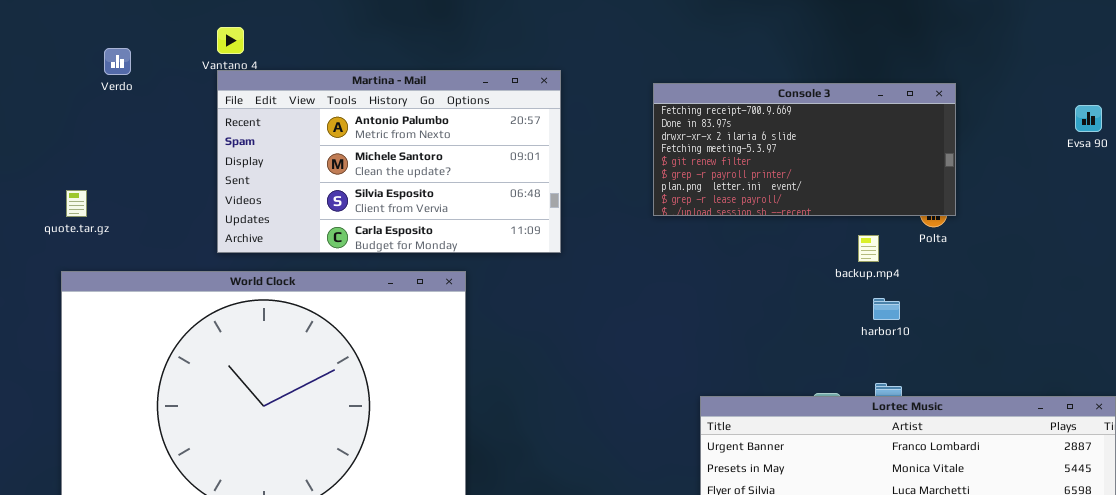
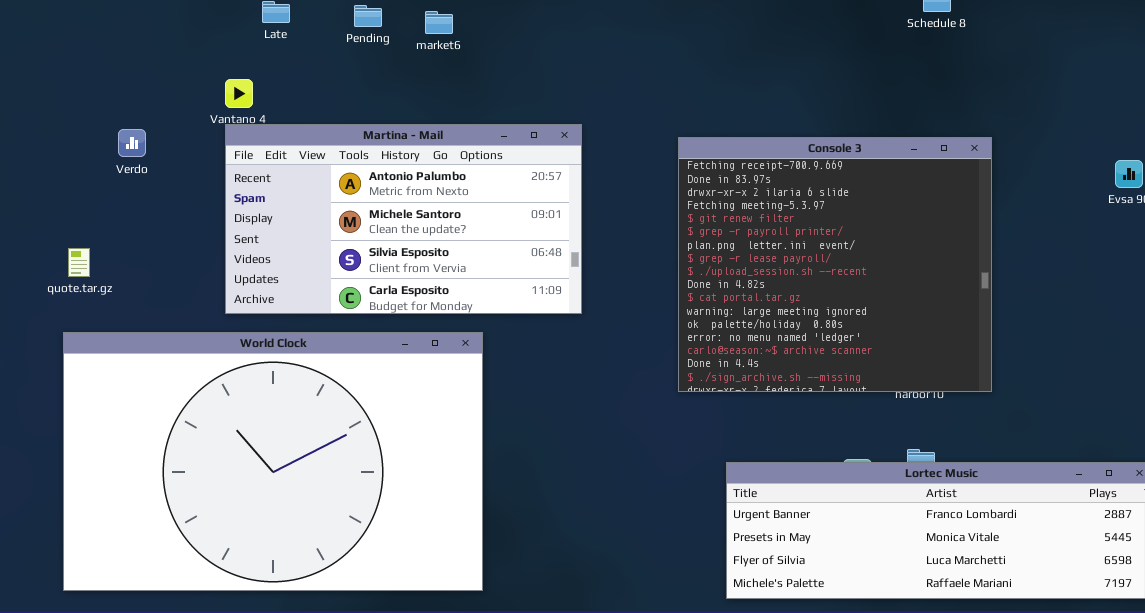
Verdo: [104,48,131,75] -> [118,129,146,157], moved
Console 3: [653,83,956,216] -> [678,137,992,392], resized

